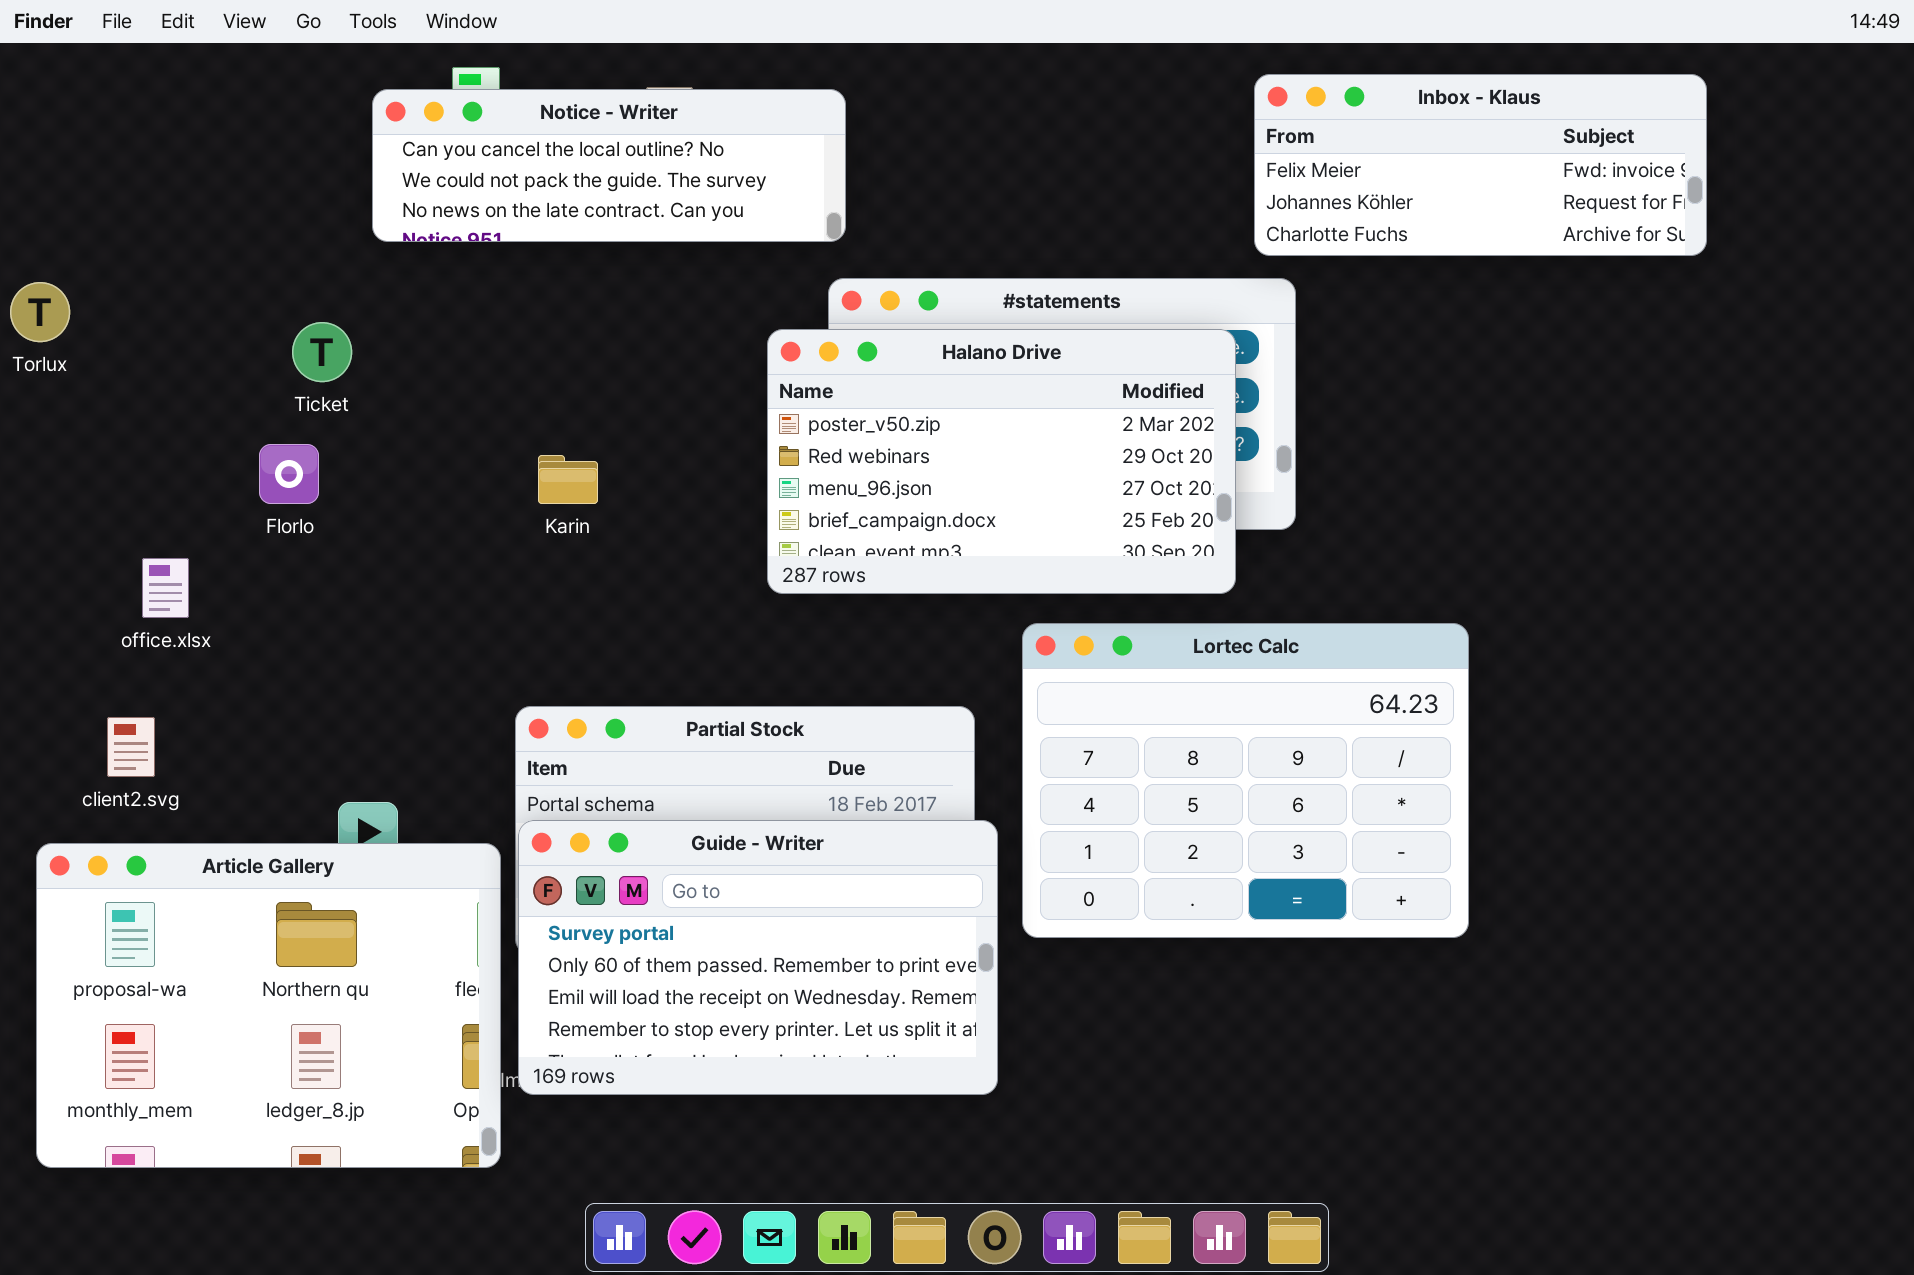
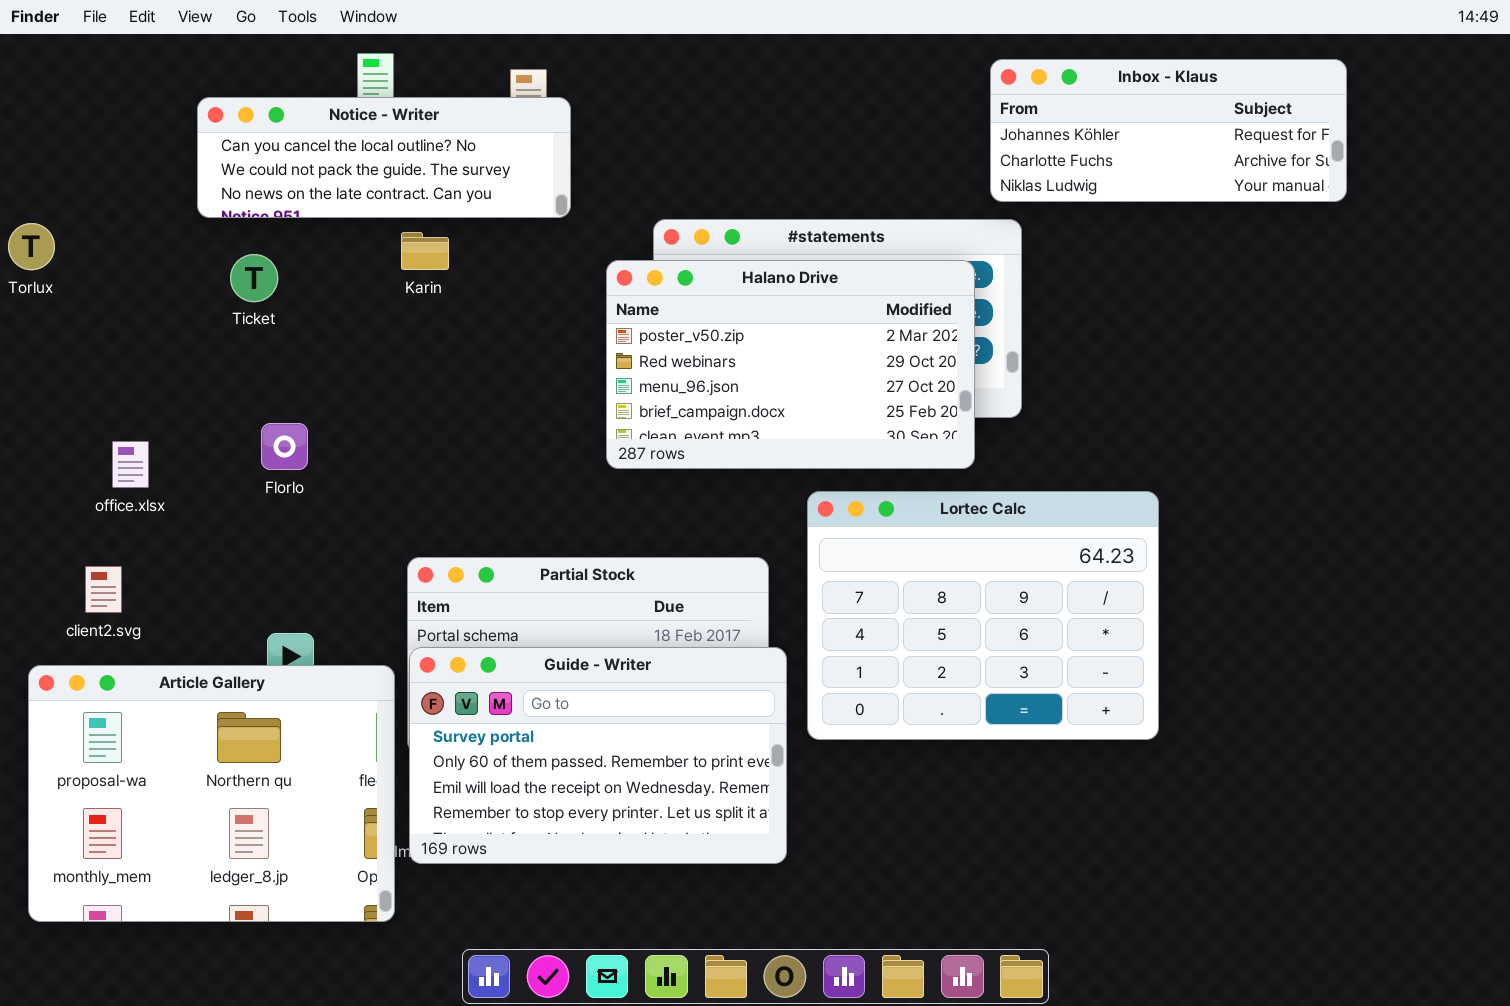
Inbox - Klaus: [1254,74,1707,256] -> [990,59,1347,202], scrolled down 1 row
Notice - Writer: [372,89,846,242] -> [197,97,571,218], moved
Florlo: [259,444,319,504] -> [261,423,308,470], moved
Karin: [538,455,598,504] -> [401,232,449,270], moved

